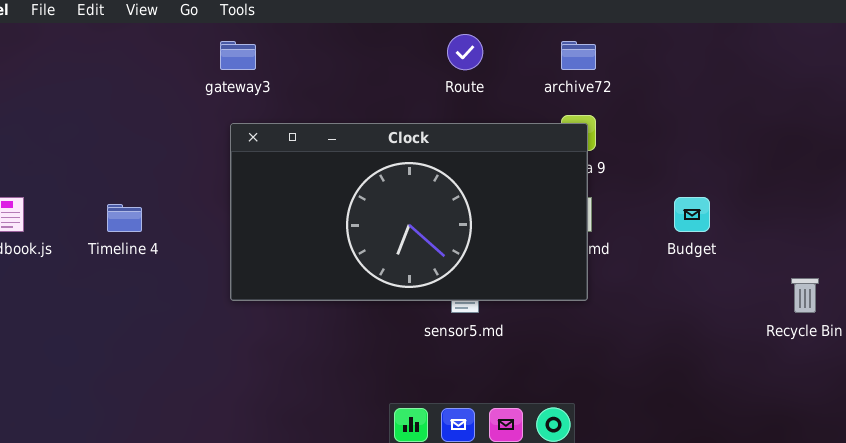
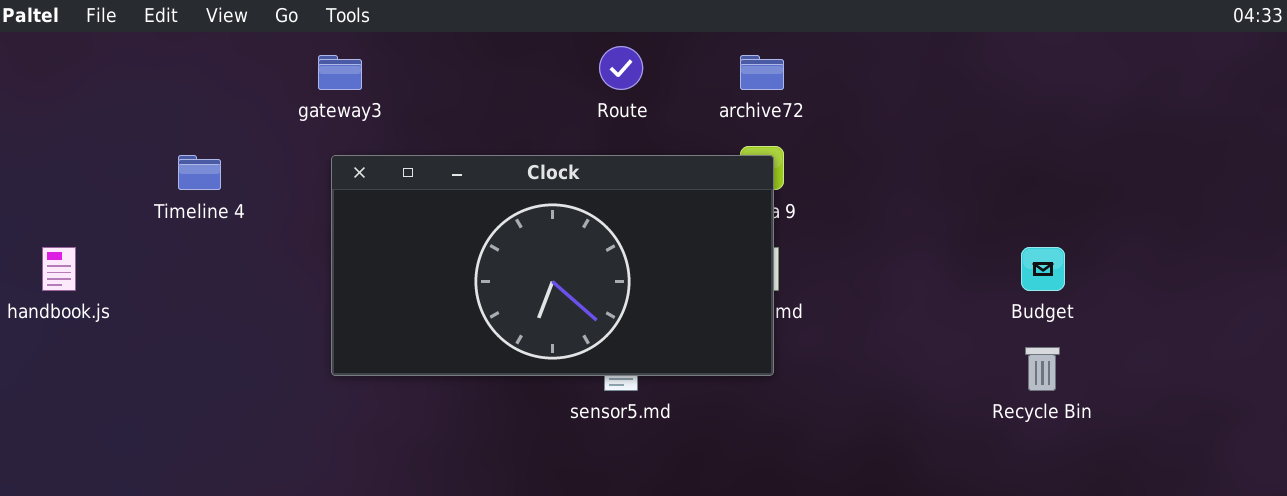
Budget: [674,197,710,232] -> [1021,247,1065,291], moved
Timeline 4: [107,204,142,232] -> [178,155,221,190], moved

